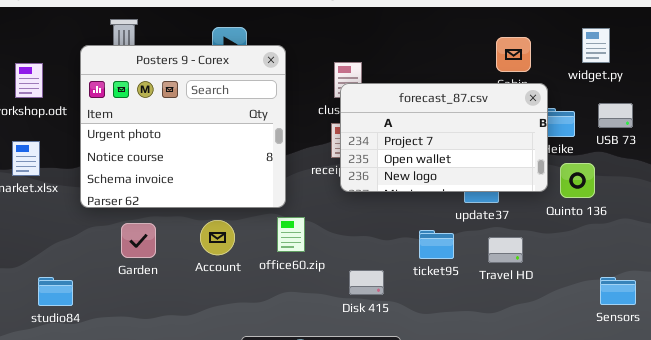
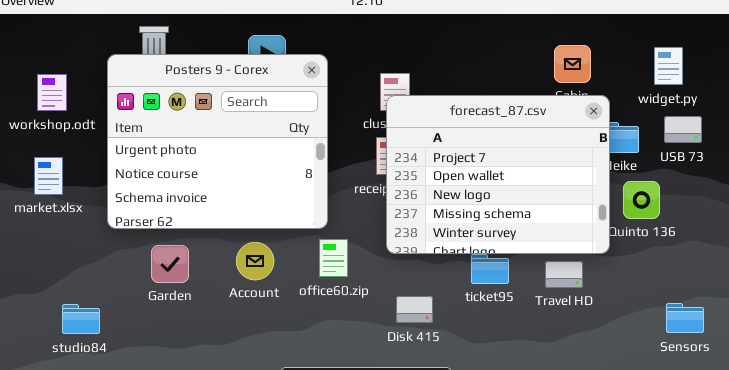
widget.py: [582,28,610,63] -> [654,47,683,85], moved
forecast_87.csv: [340,83,548,192] -> [386,95,610,254], resized

